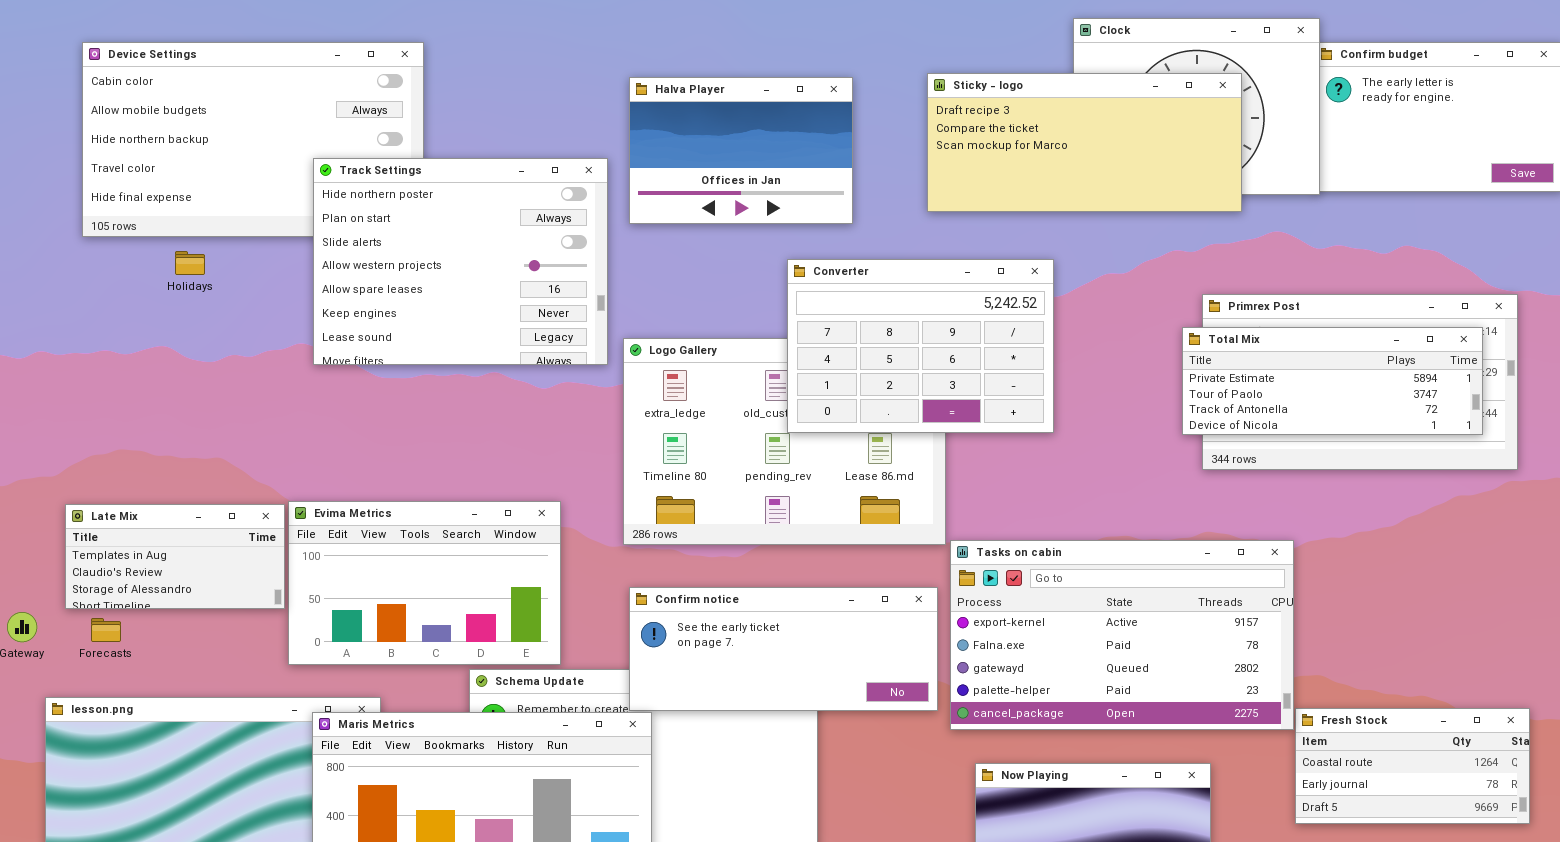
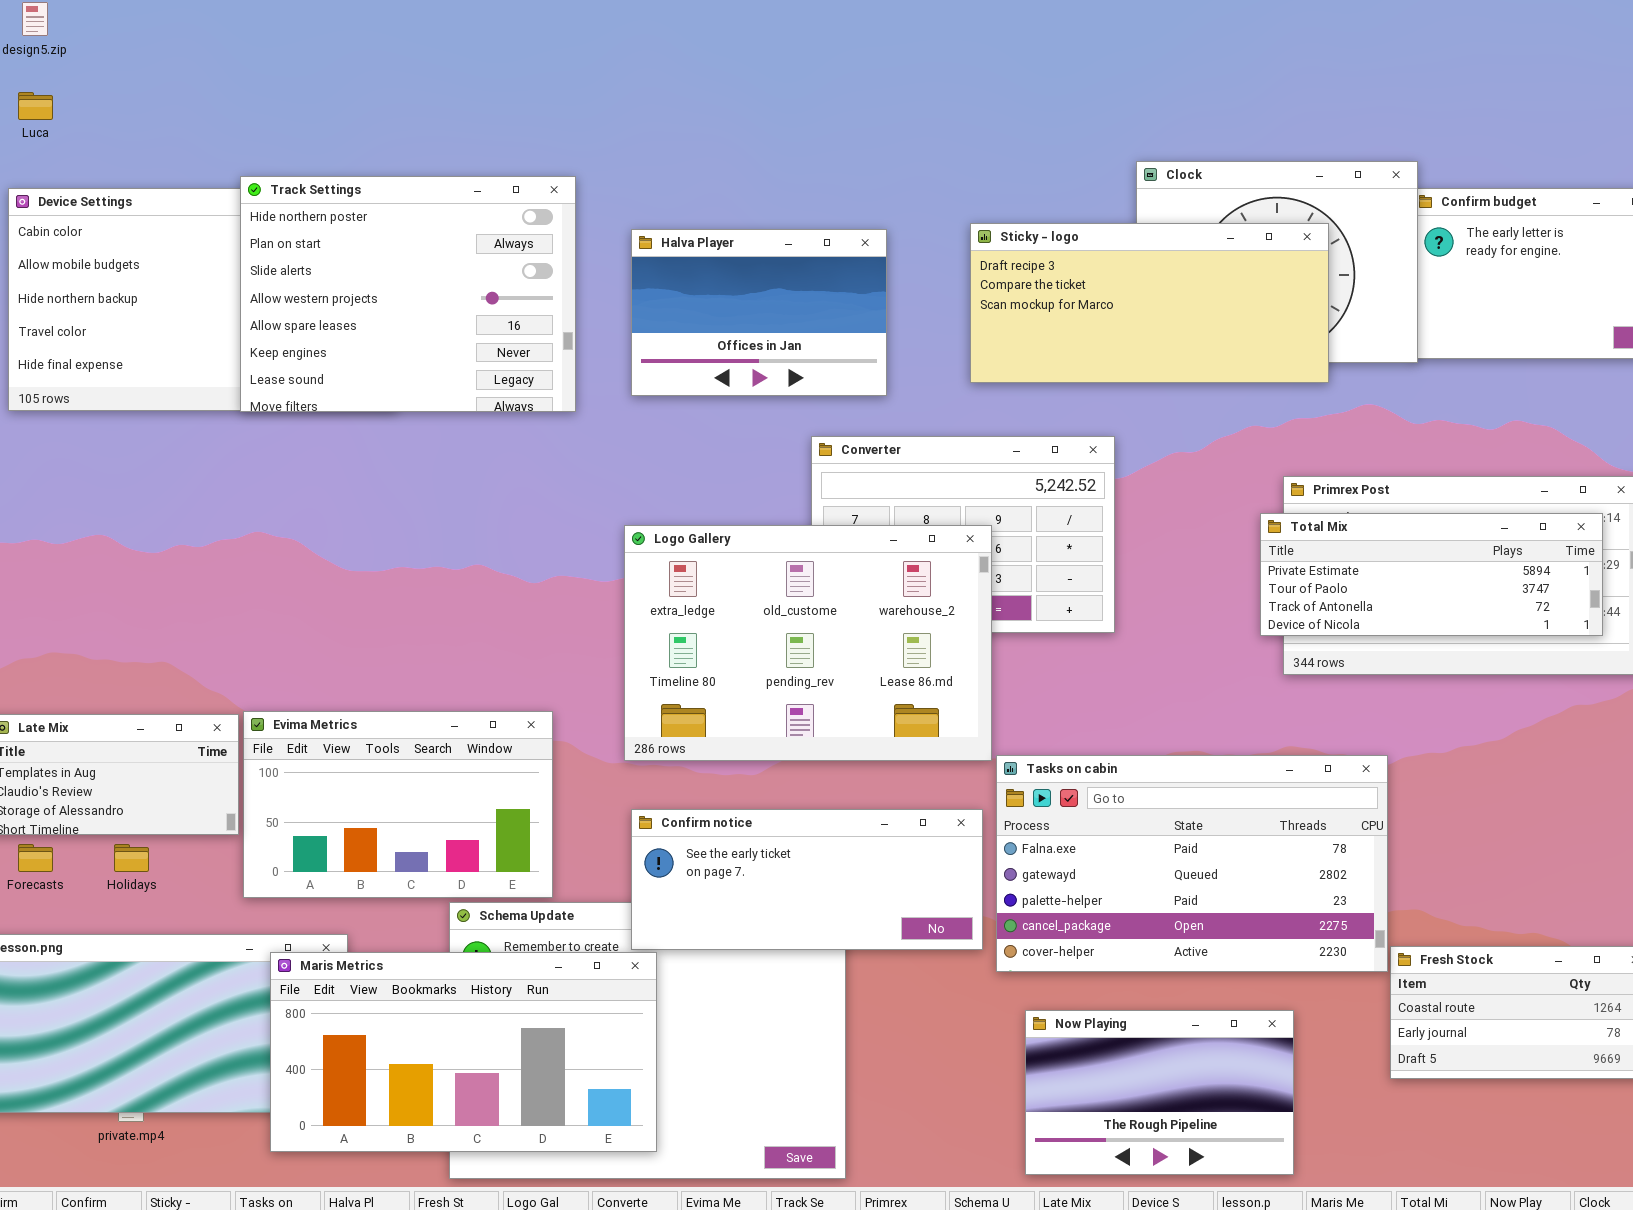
Track Settings: [313,158,608,365] -> [240,176,576,412], moved
Holidays: [175,251,205,275] -> [114,844,149,872], moved
Logo Gallery: [623,338,946,545] -> [624,525,992,761], raised
Tasks on cabin: [950,540,1294,730] -> [996,755,1388,972], scrolled down 1 row

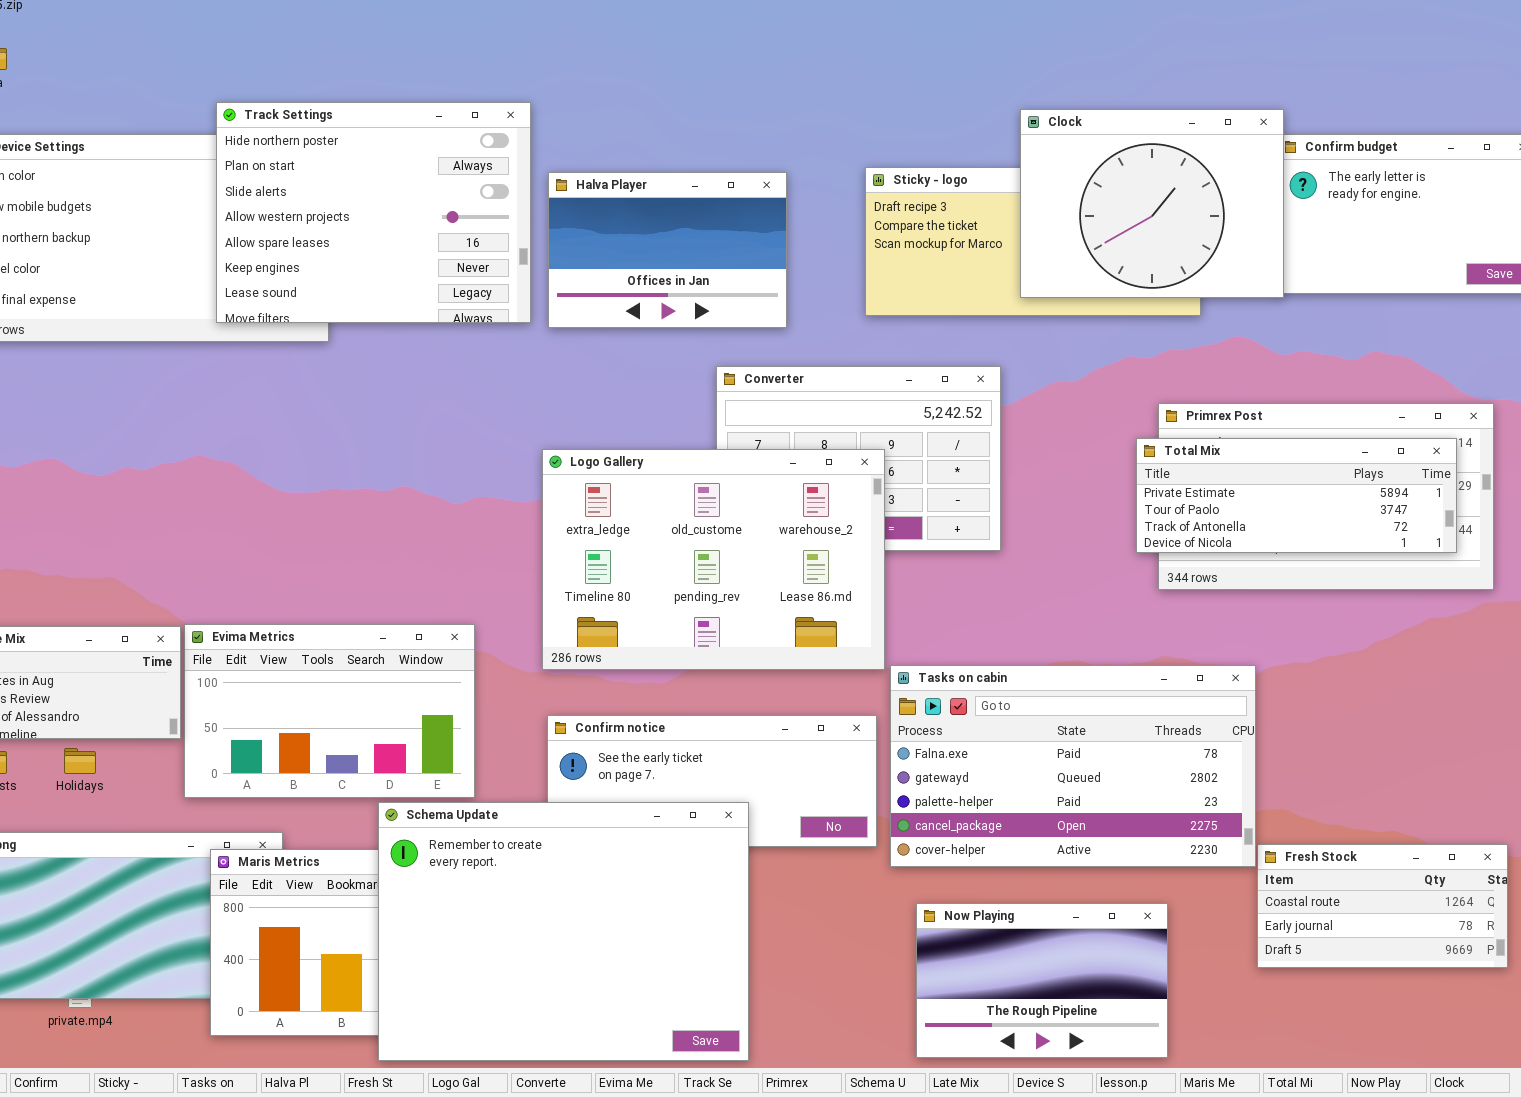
Clock: [1136,161,1418,363] -> [1020,109,1284,298], raised
Track Settings: [240,176,576,412] -> [216,102,531,323], moved
Schema Update: [449,902,846,1179] -> [378,802,749,1061], raised

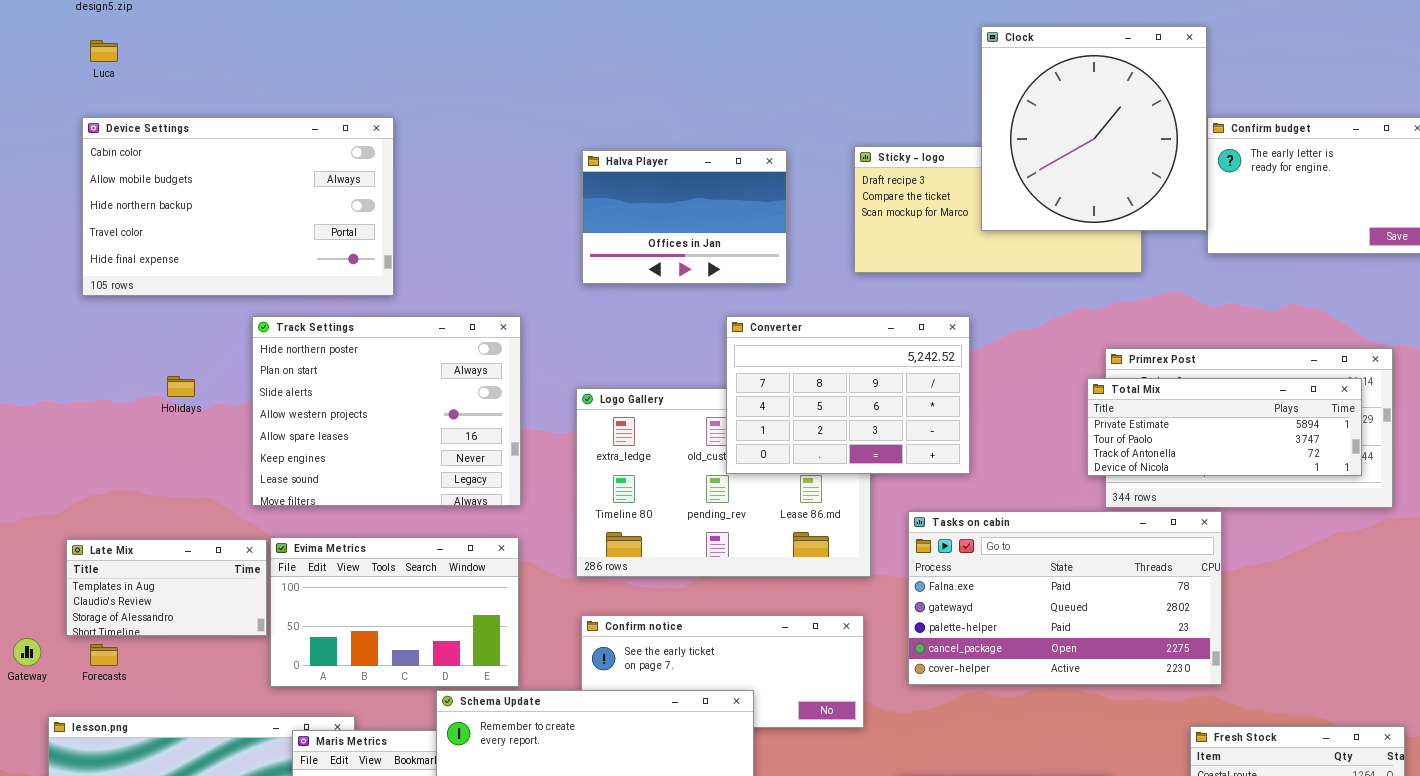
Track Settings: [216,102,531,323] -> [252,316,521,506], moved
Clock: [1020,109,1284,298] -> [981,26,1207,231], moved, resized
Converter: [716,366,1001,551] -> [726,316,970,474], raised
Tasks on cabin: [890,665,1256,867] -> [908,511,1222,685], moved
Holidays: [64,748,96,774] -> [167,376,195,397], moved

